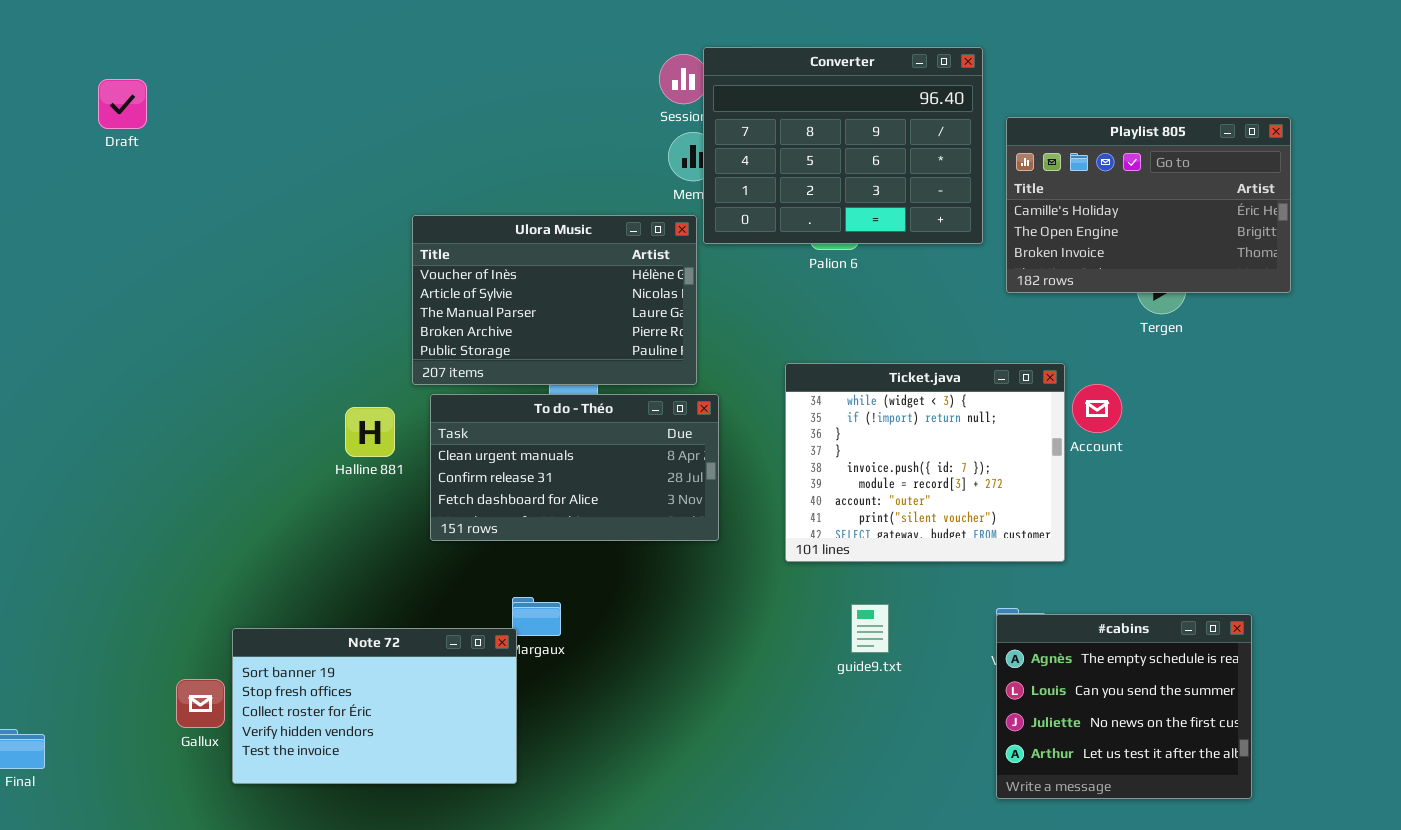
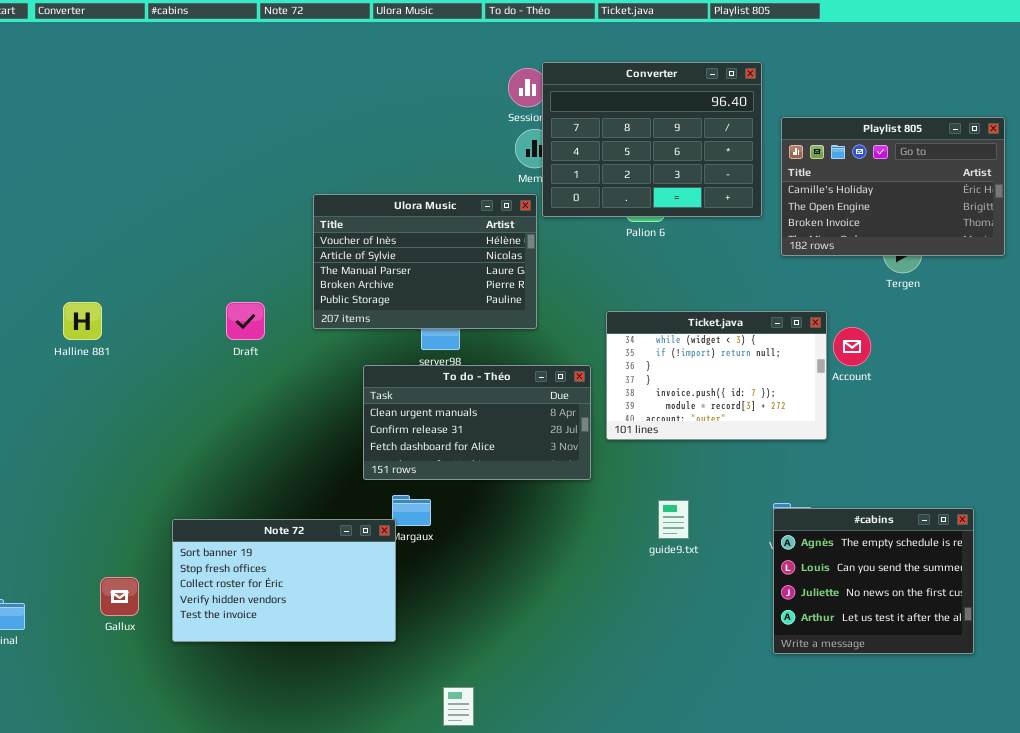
Draft: [98,79,147,129] -> [226,302,265,340], moved
Ticket.java: [785,363,1065,562] -> [606,311,827,440], resized
To do - Théo: [430,394,719,541] -> [363,365,591,480], moved
Halline 881: [345,407,395,457] -> [63,302,102,340], moved
Gallux: [176,679,225,728] -> [100,577,139,616], moved

